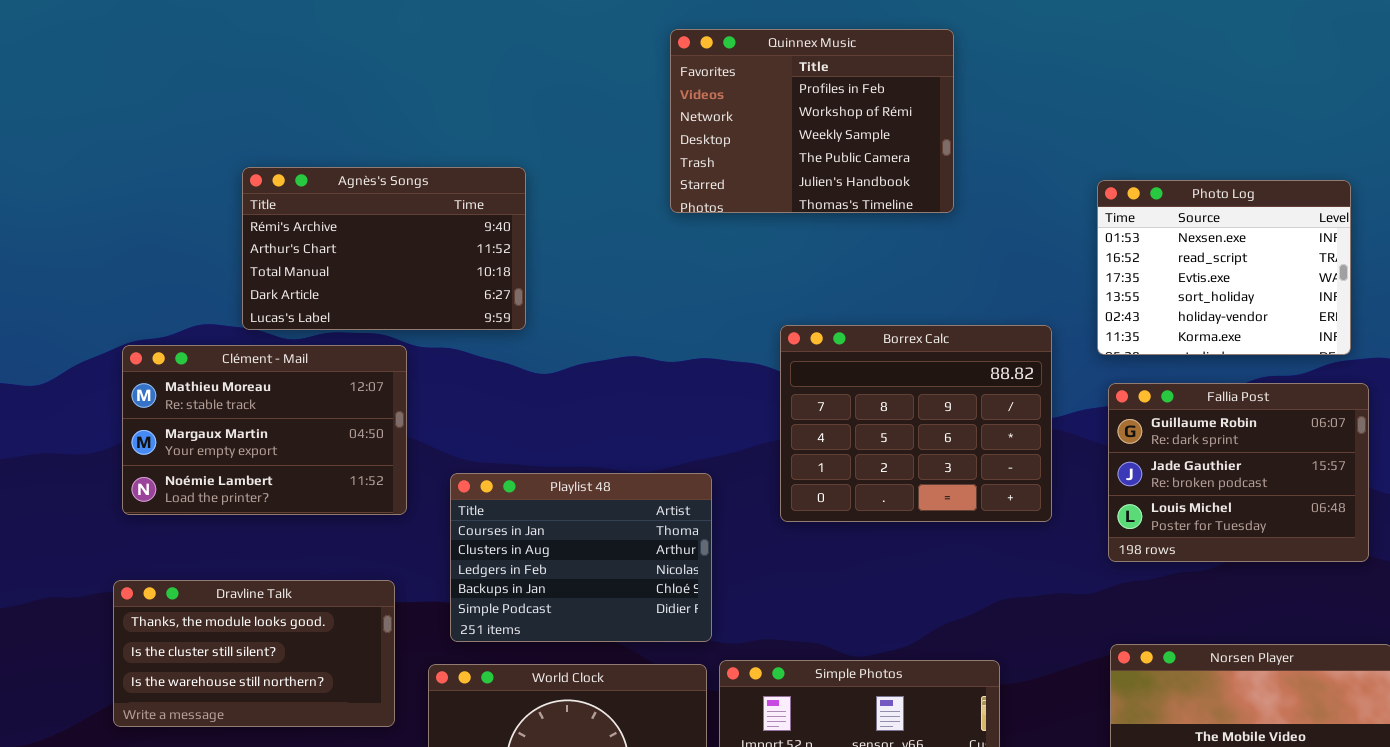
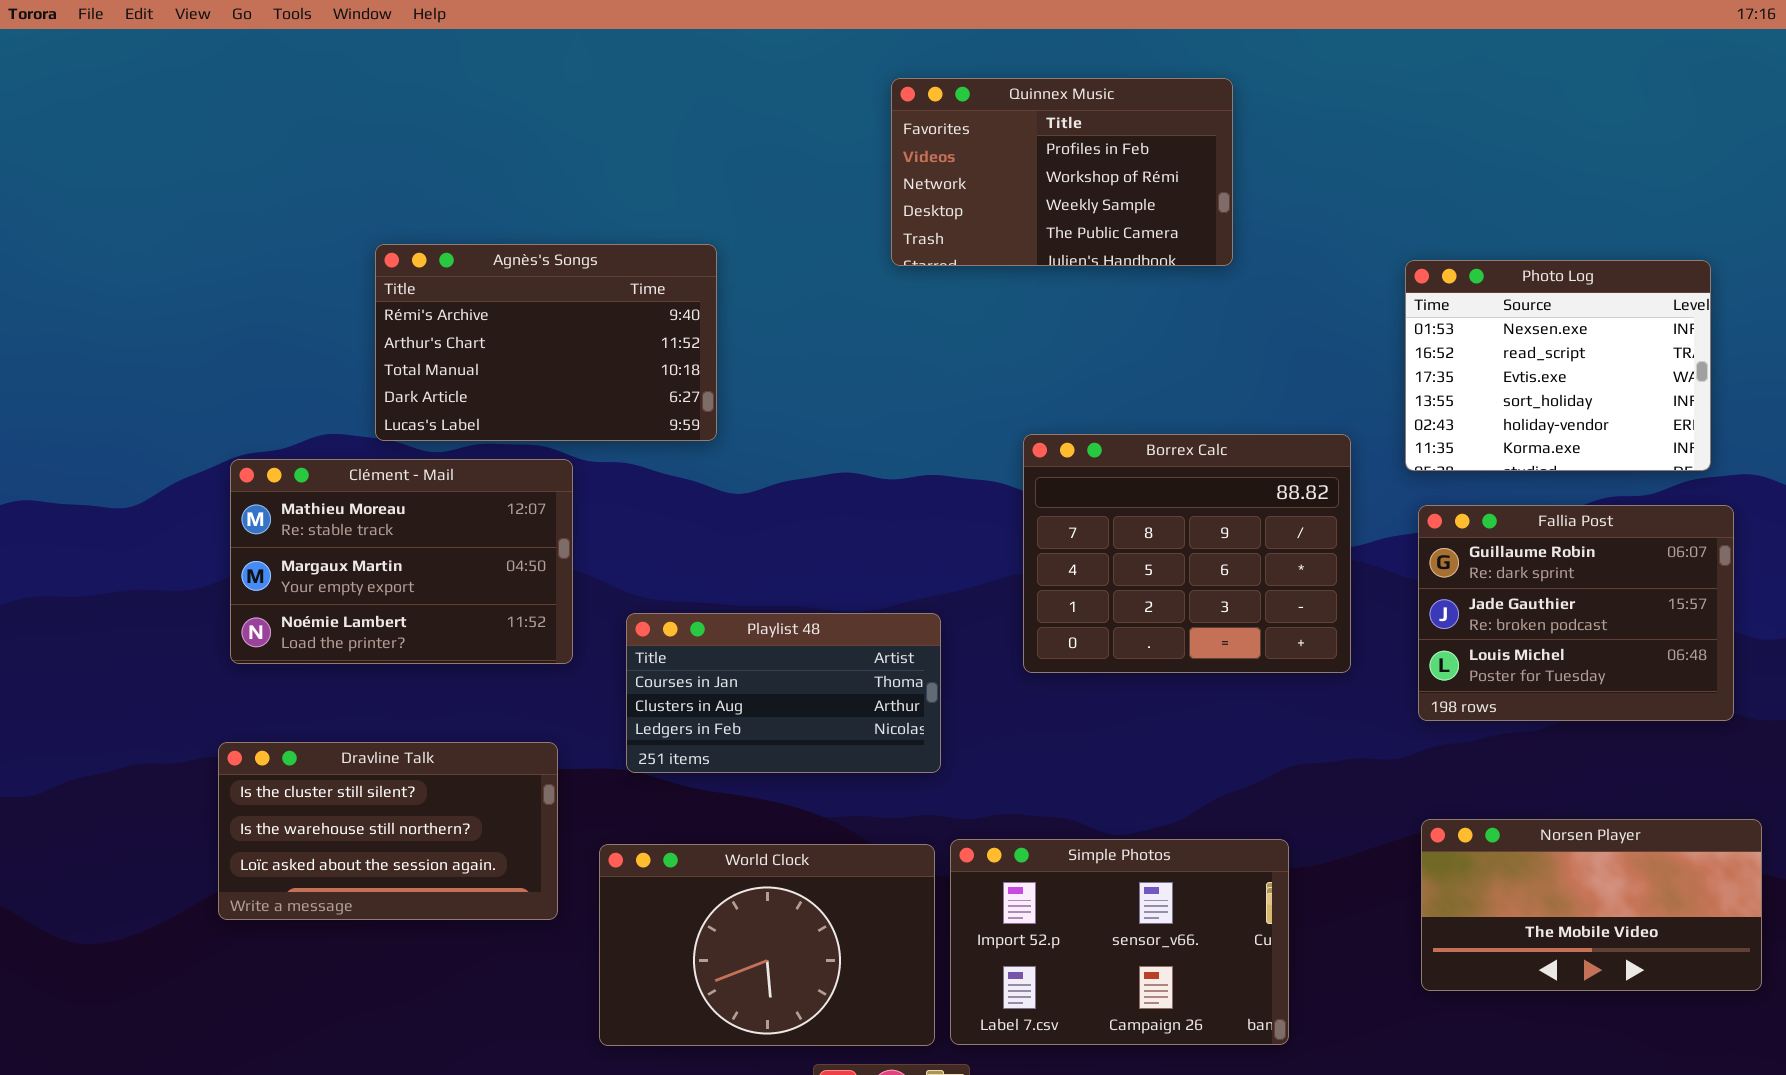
Quinnex Music: [670,29,954,213] -> [891,78,1233,266], resized
Playlist 48: [450,473,712,642] -> [626,613,941,773], resized
Dravline Talk: [113,580,395,727] -> [218,742,558,920], scrolled down 1 row

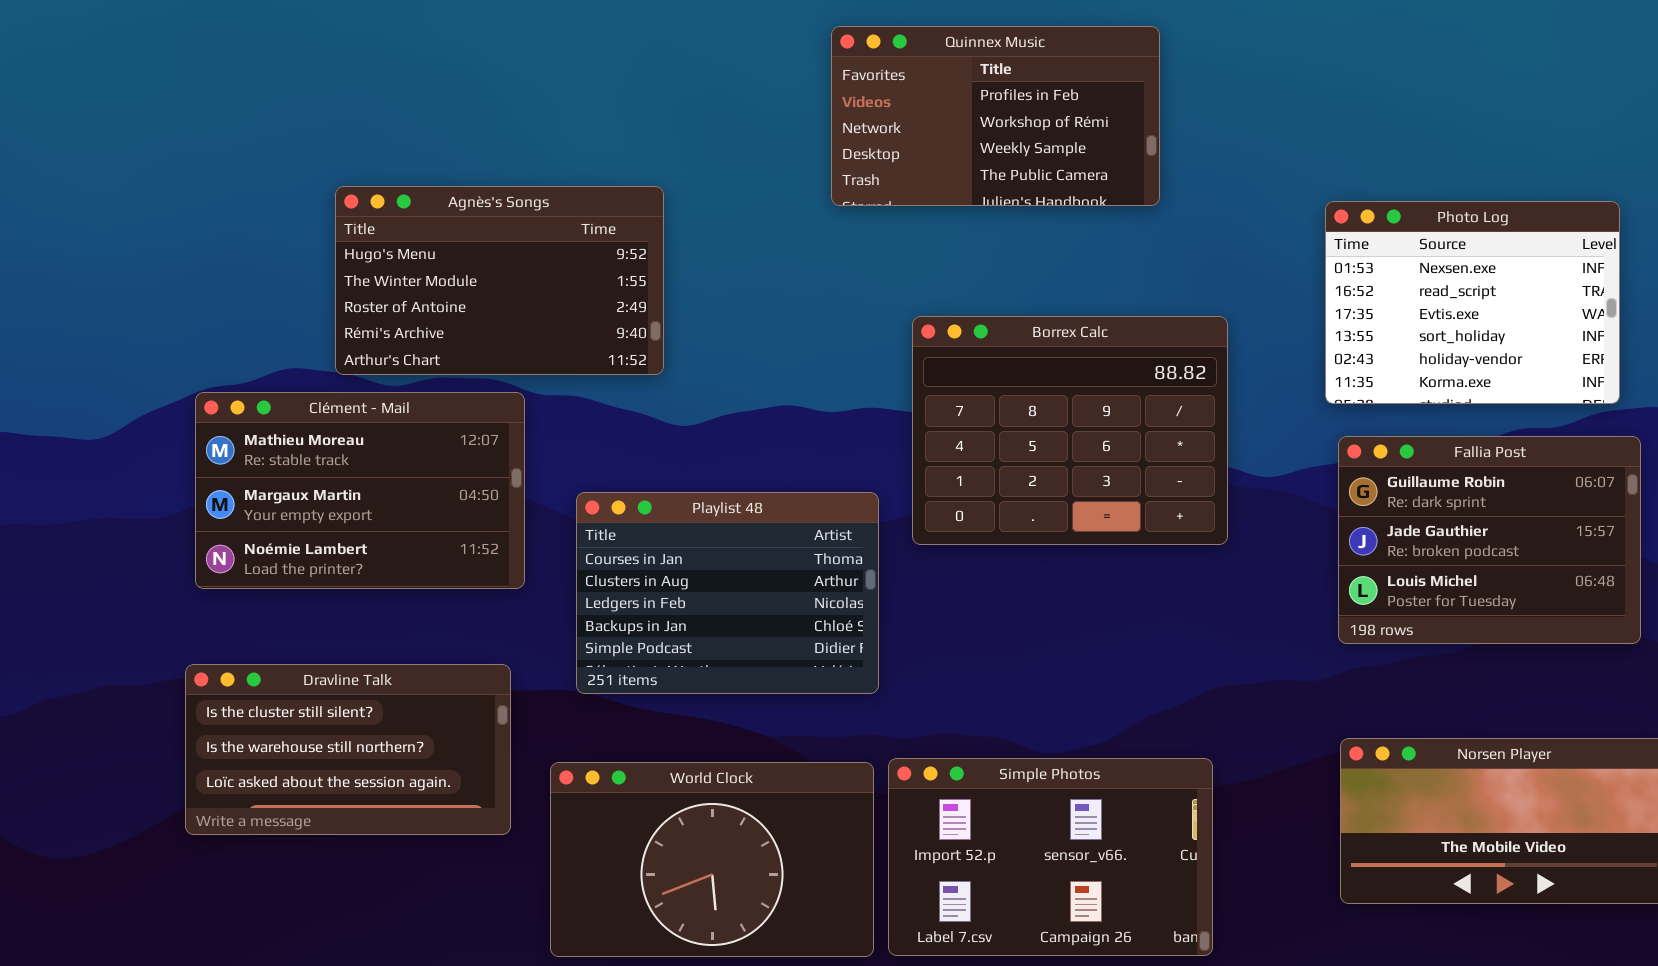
Agnès's Songs: [375,244,717,441] -> [335,186,664,375], scrolled up 3 rows
Borrex Calc: [1023,434,1351,673] -> [912,316,1228,545], moved
Playlist 48: [626,613,941,773] -> [576,492,879,694], resized

